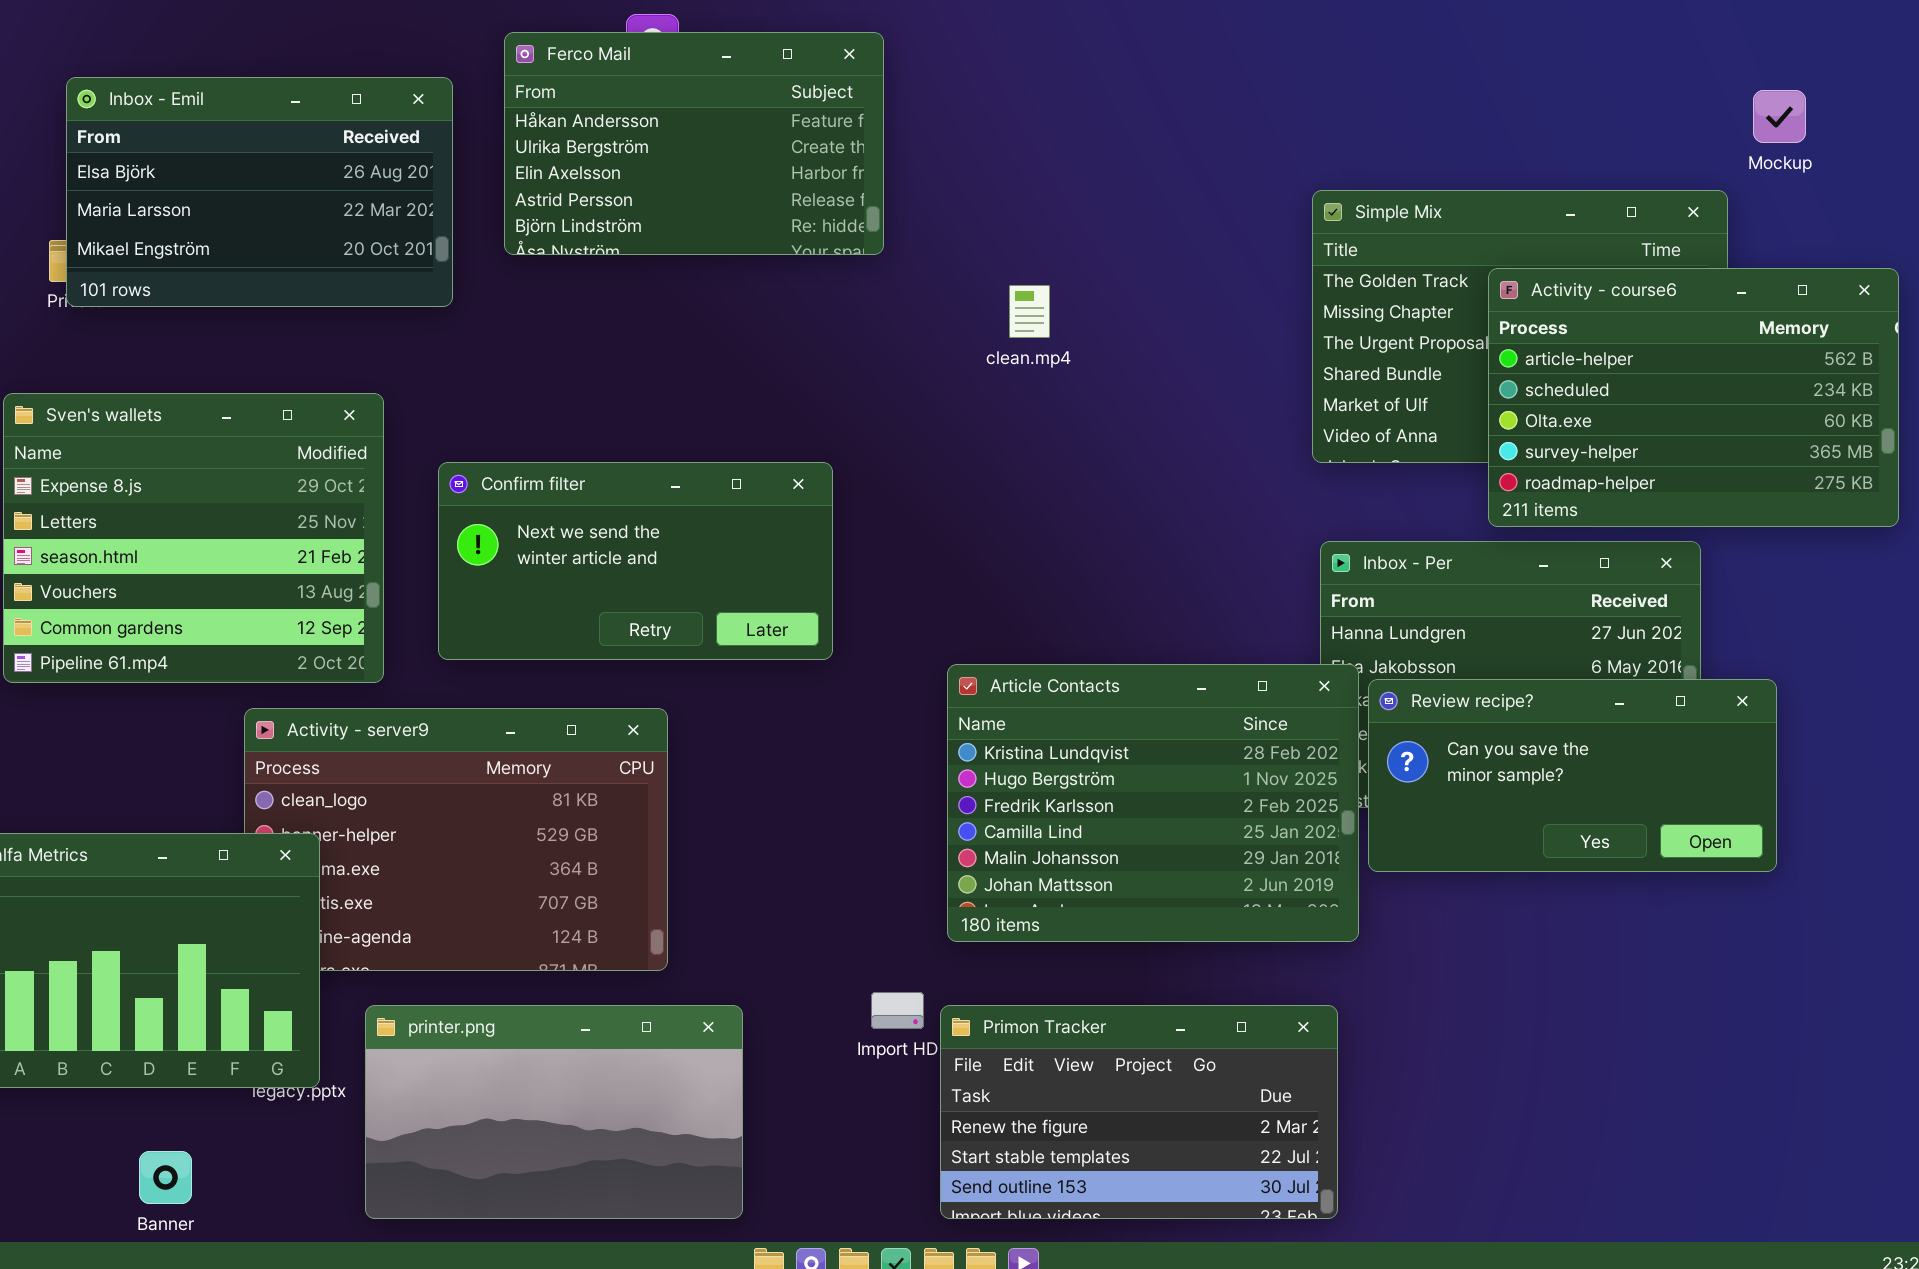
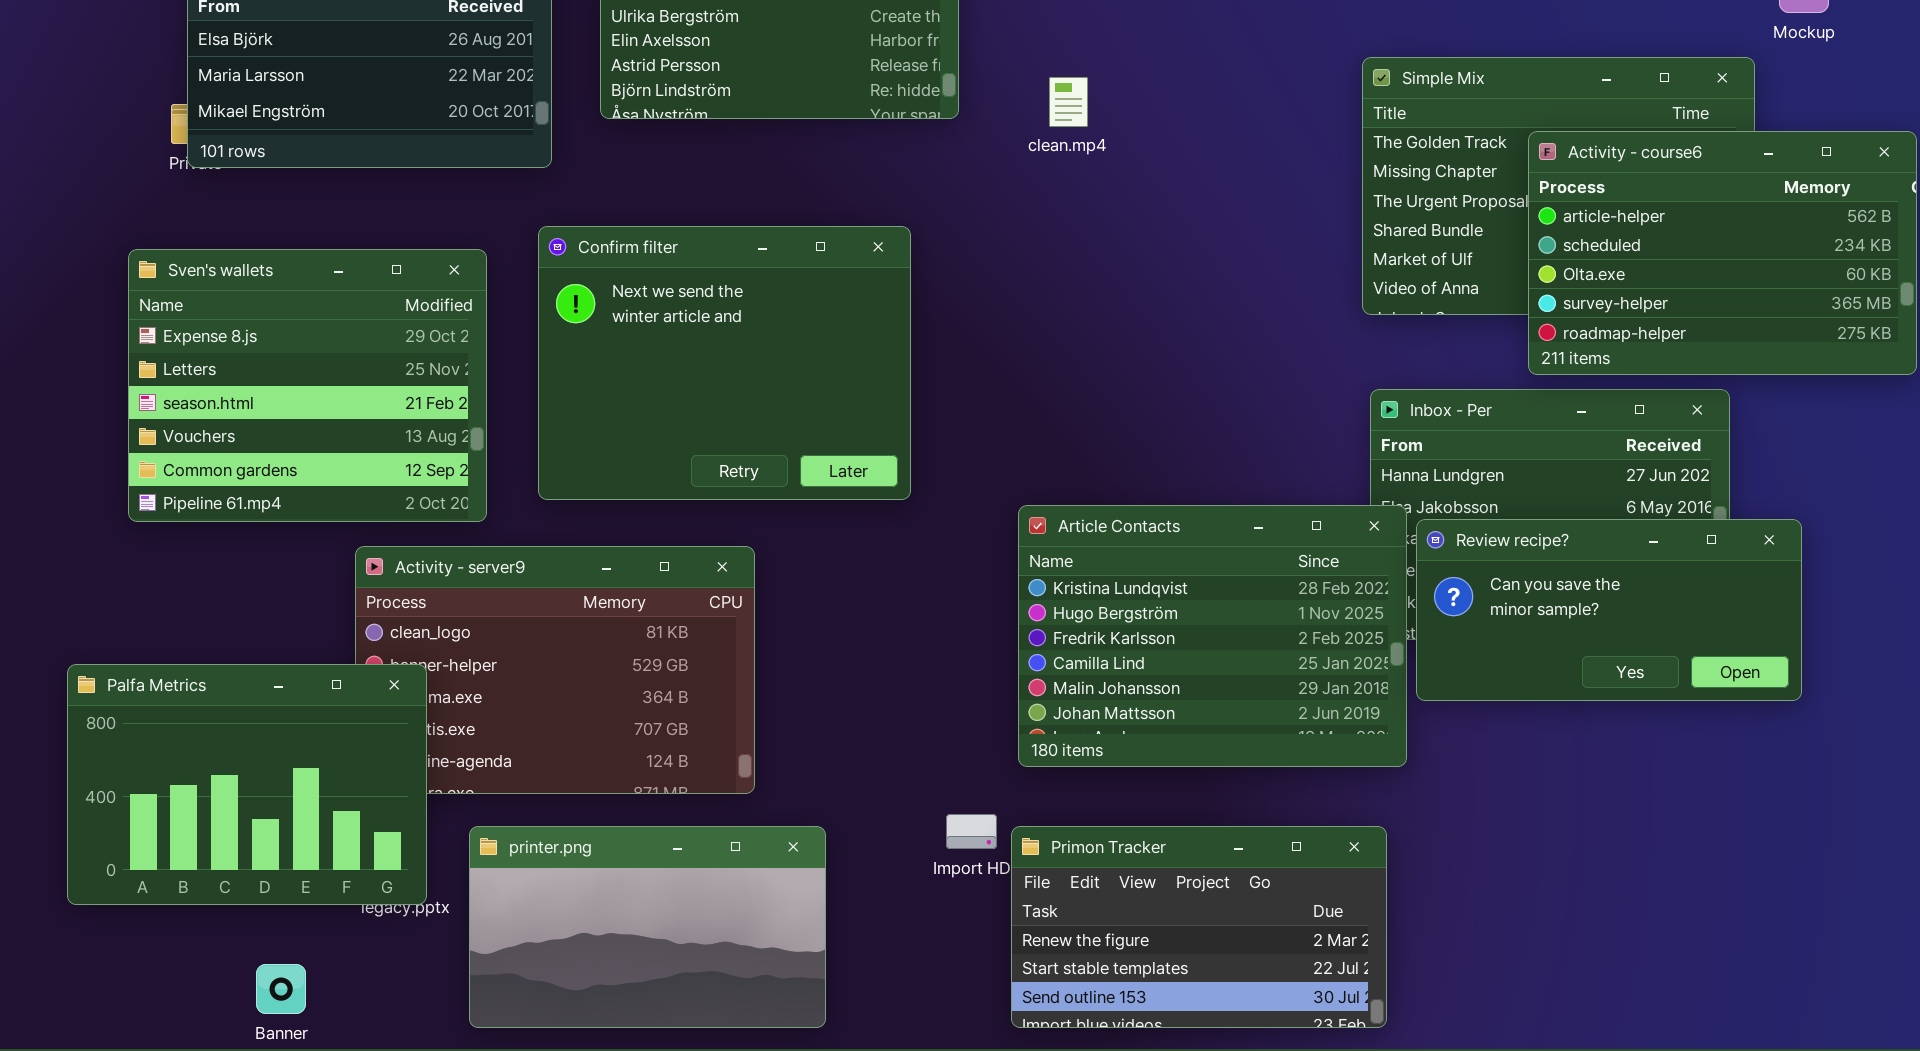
clean.mp4: [1009,285,1050,338] -> [1049,77,1088,127], moved
Confirm filter: [438,462,833,660] -> [538,226,911,500], resized

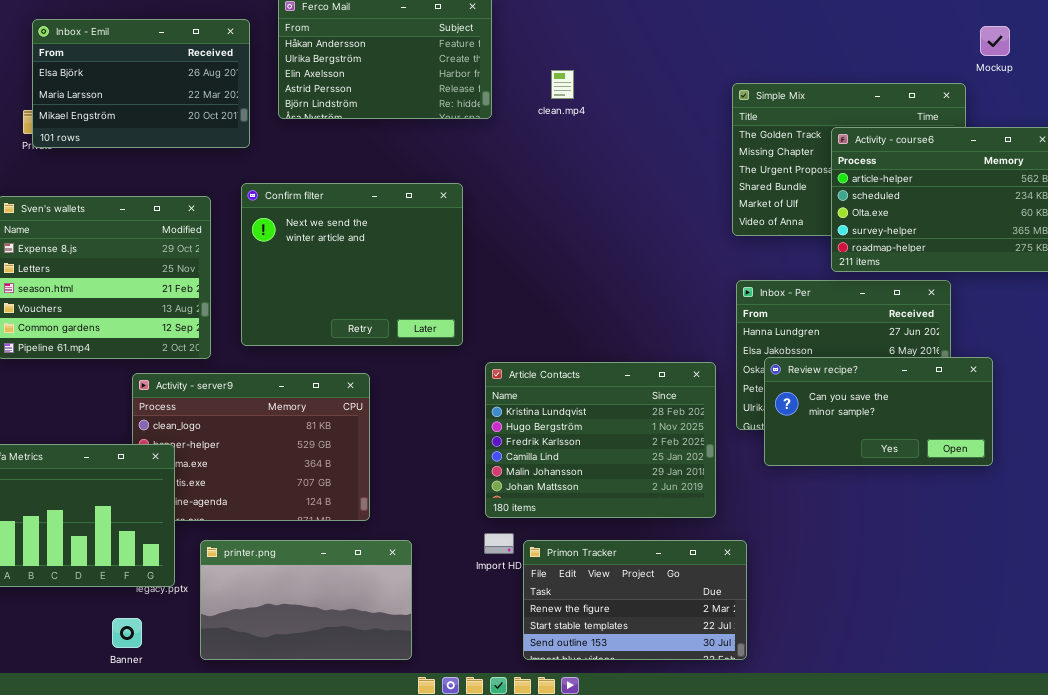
clean.mp4: [1049,77,1088,127] -> [551,70,574,99], moved
Article Contacts: [1018,505,1407,767] -> [485,362,716,518], moved
Banner: [256,964,306,1014] -> [112,618,142,648], moved

